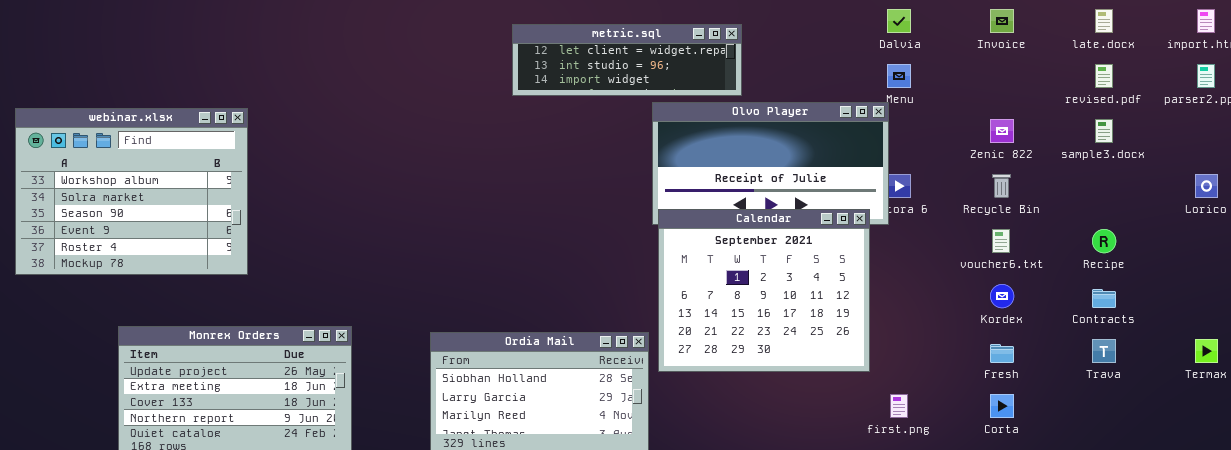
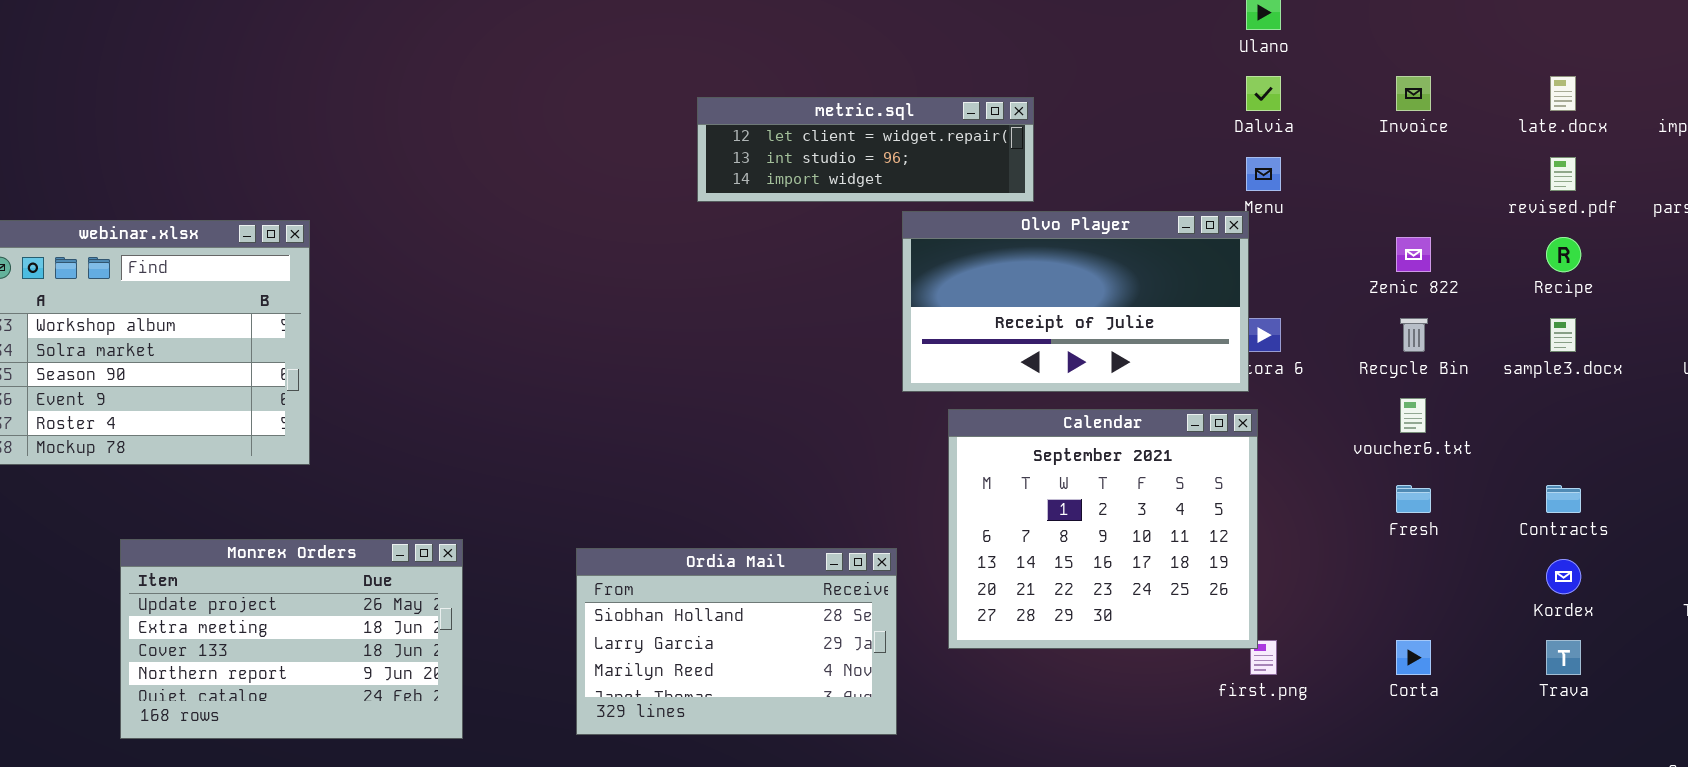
sample3.docx: [1095,119,1113,143] -> [1550,318,1576,352], moved
Calendar: [658,209,870,372] -> [948,409,1258,649], moved
Recipe: [1092,229,1116,253] -> [1546,237,1581,272], moved
Kordex: [990,284,1014,308] -> [1546,559,1581,594], moved
Trava: [1092,339,1116,363] -> [1546,640,1581,675], moved
Fresh: [990,344,1014,363] -> [1396,485,1431,513], moved

